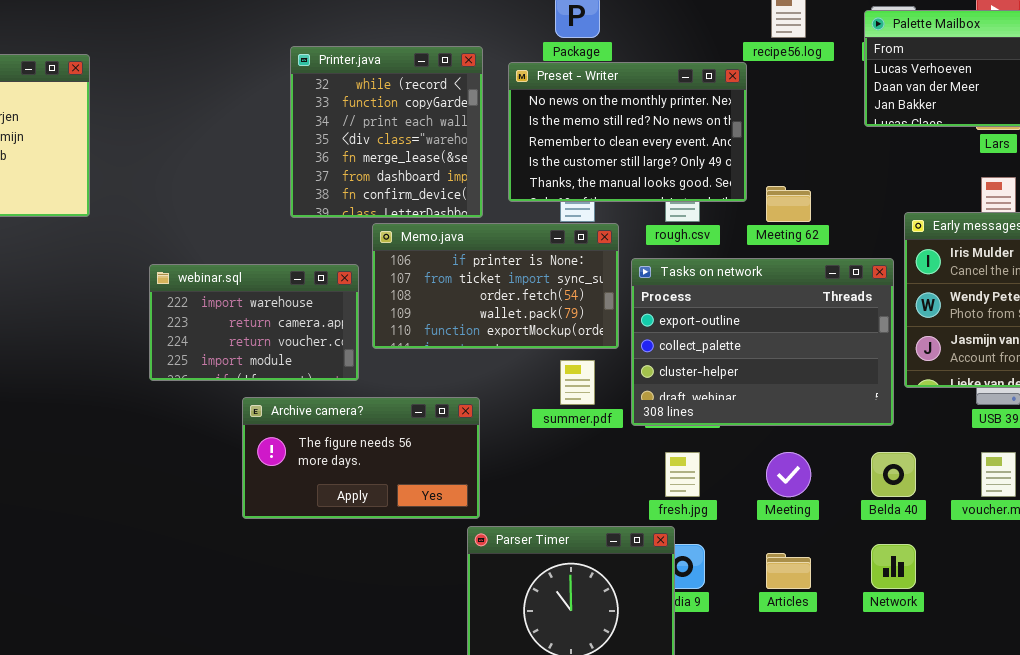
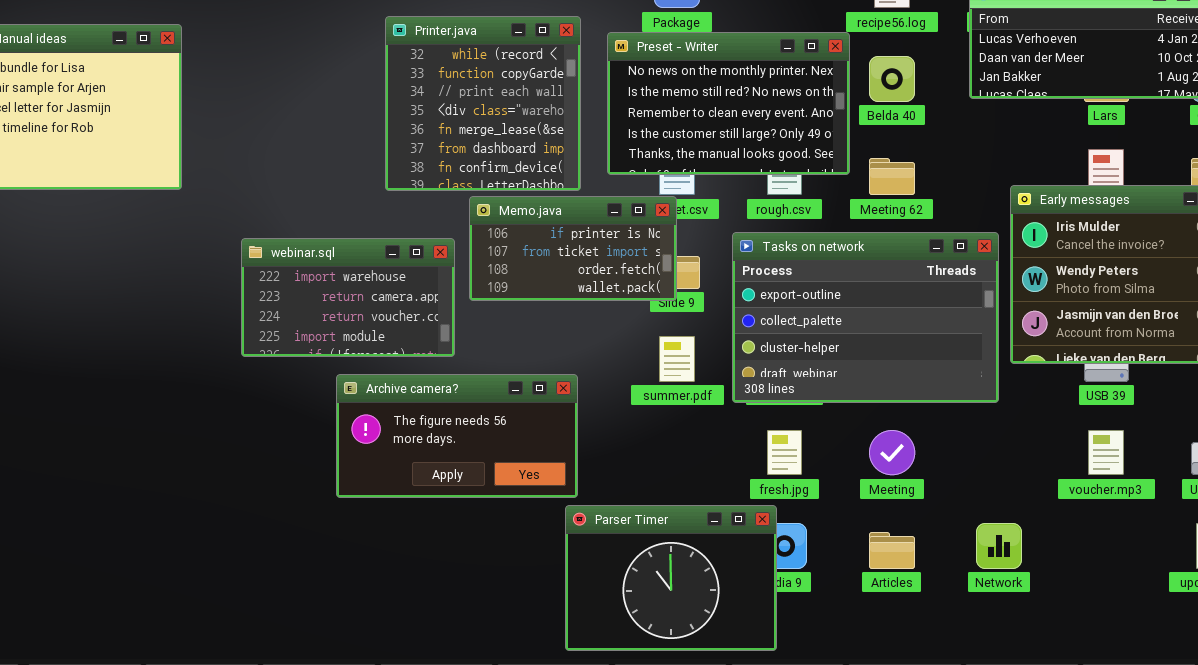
Memo.java: [372,223,619,349] -> [469,196,677,301], resized
Belda 40: [871,452,916,497] -> [869,56,915,102], moved

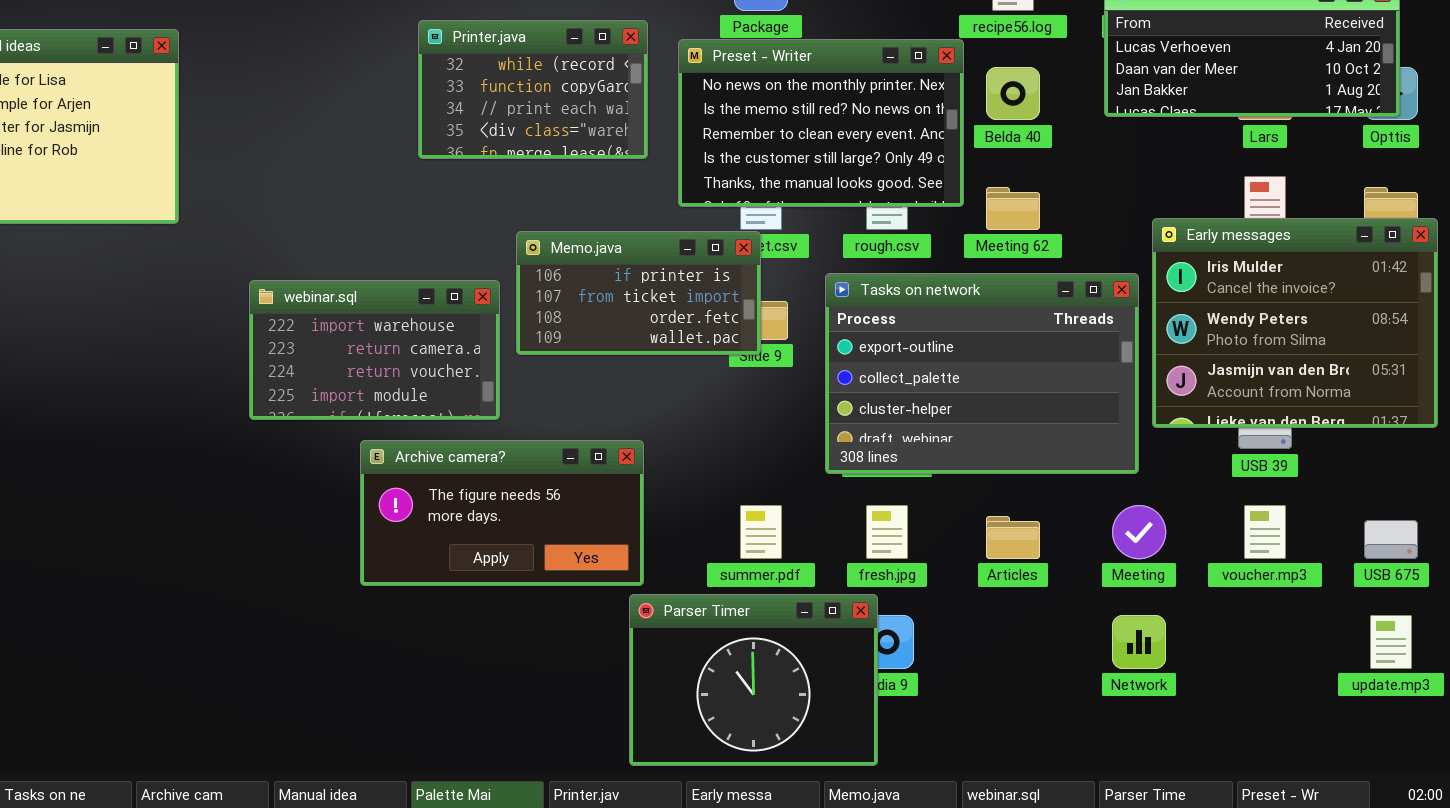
Printer.java: [385,16,581,191] -> [418,20,648,159], resized
summer.pdf: [659,336,695,382] -> [740,505,782,559], moved
Meeting: [869,430,915,475] -> [1112,505,1166,559], moved
Articles: [869,532,915,569] -> [986,516,1040,559], moved

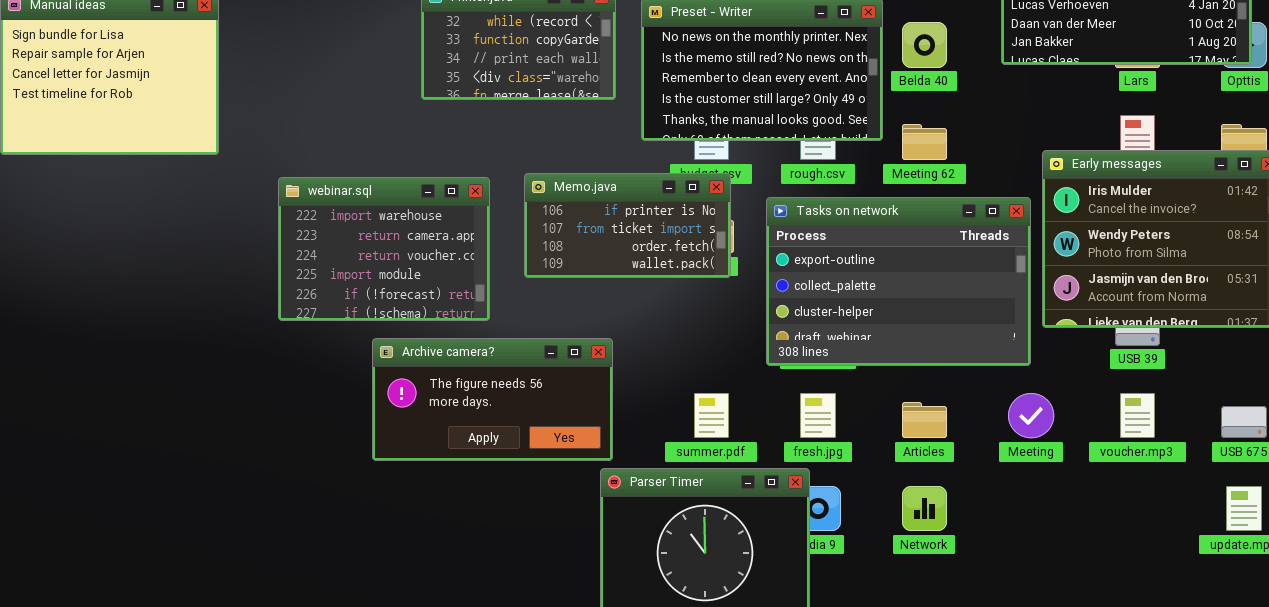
Memo.java: [516,231,761,355] -> [524,173,731,278], moved
webinar.sql: [249,280,500,420] -> [278,177,490,321], resized
Network: [1112,615,1166,669] -> [902,486,947,531], moved

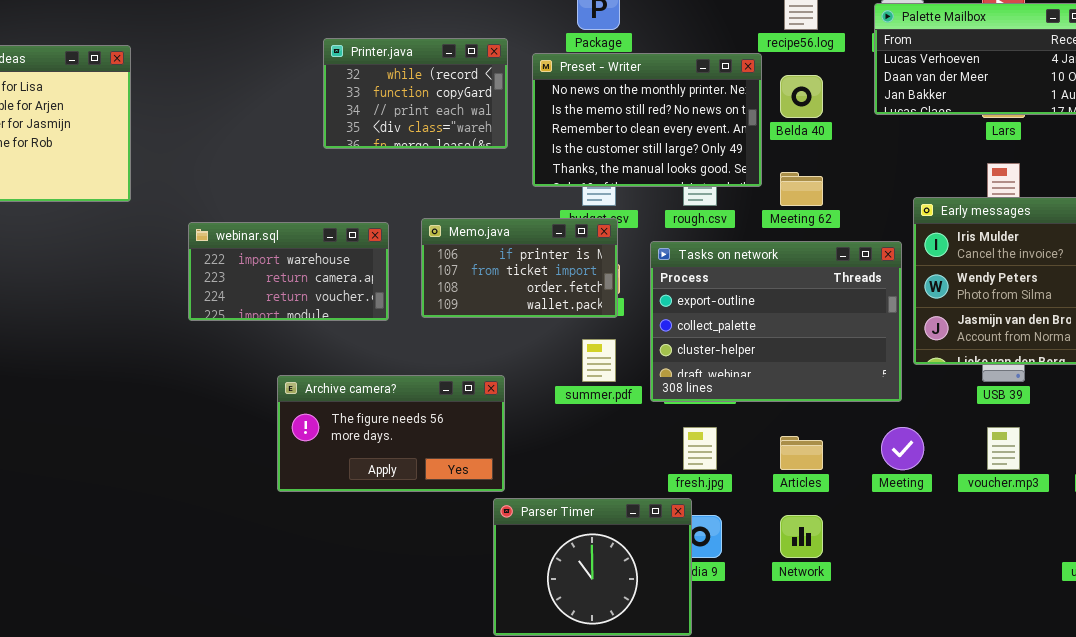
webinar.sql: [278,177,490,321] -> [188,222,389,321], resized
summer.pdf: [694,393,729,438] -> [582,339,616,382], moved

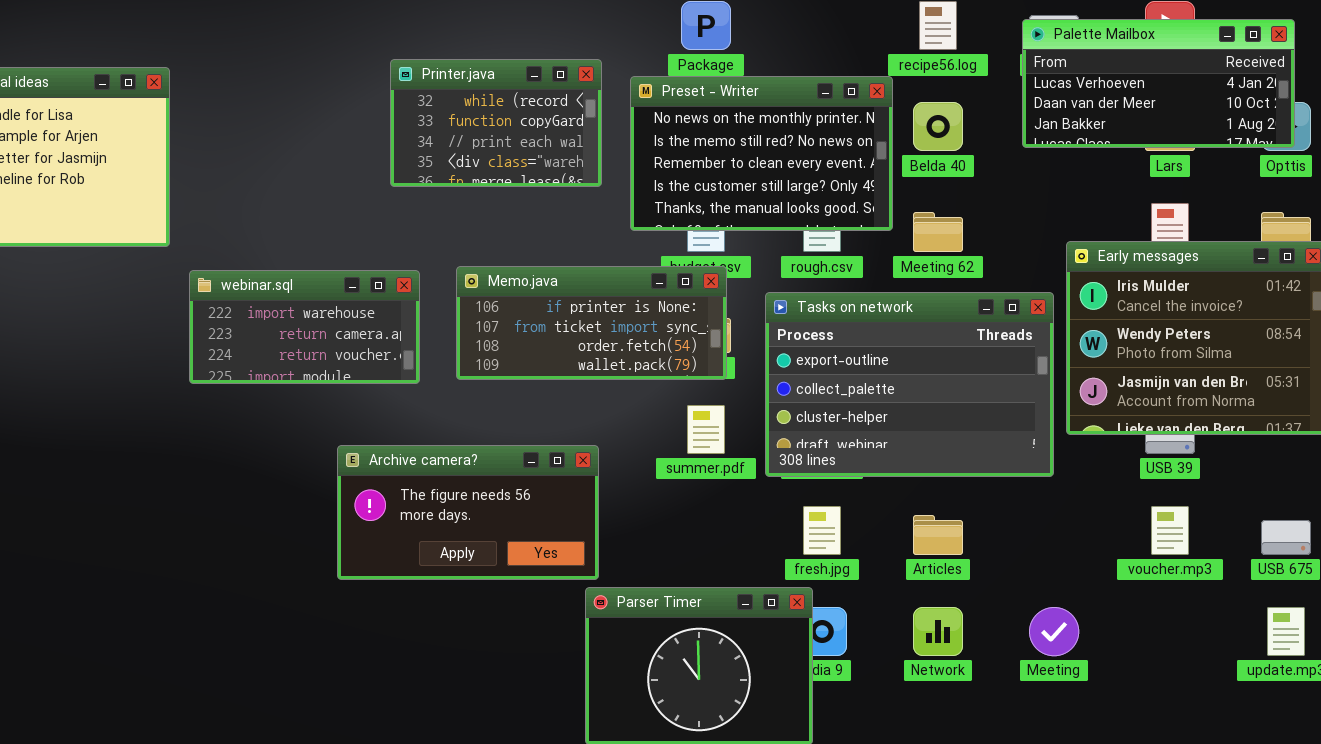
Memo.java: [421,218,618,318] -> [456,266,727,380], resized
webinar.sql: [188,222,389,321] -> [189,270,420,384], moved
Meeting: [881,427,924,470] -> [1029,607,1079,656], moved

